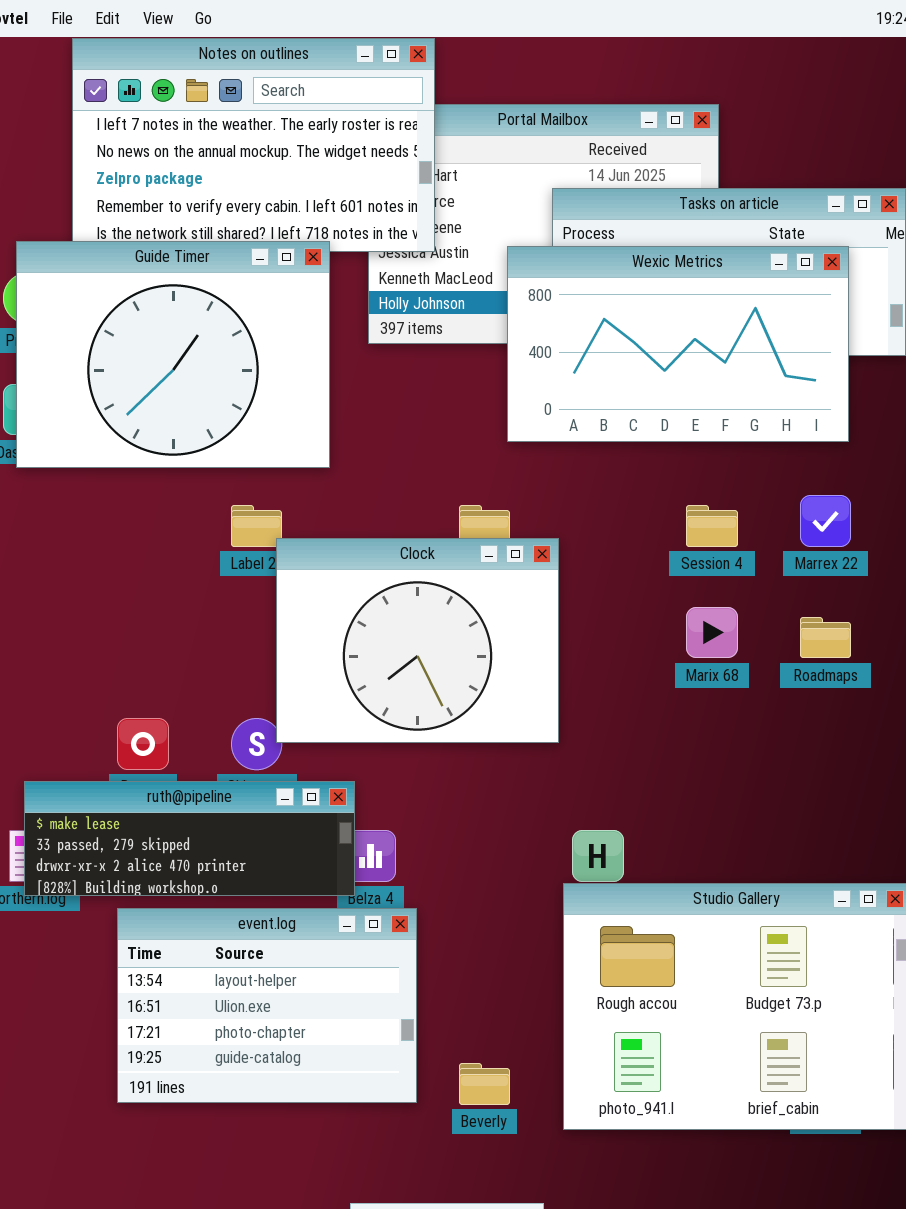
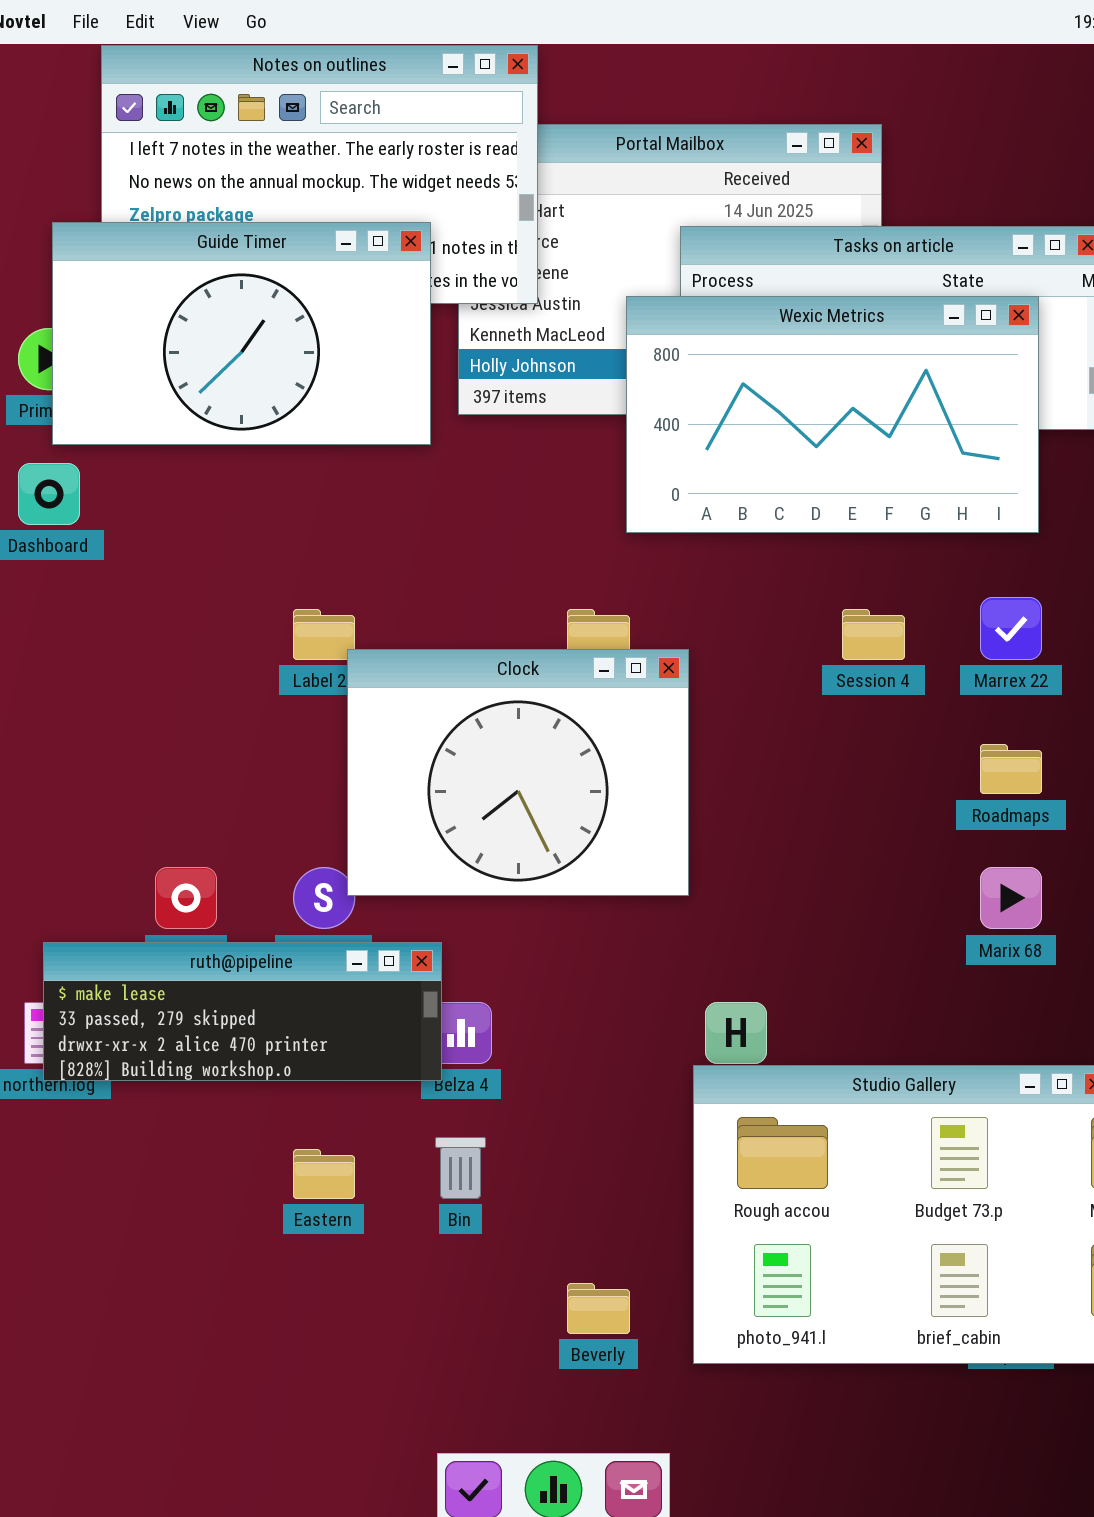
Guide Timer: [16,241,330,468] -> [52,222,431,445], moved, resized
Marix 68: [686,607,738,658] -> [980,867,1042,929], moved
event.log: [117,908,417,1103] -> none, closed

